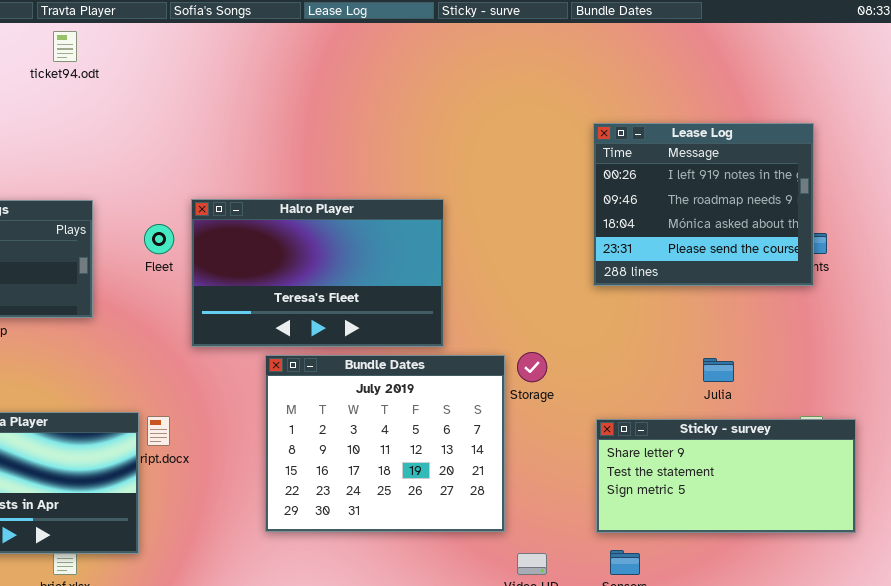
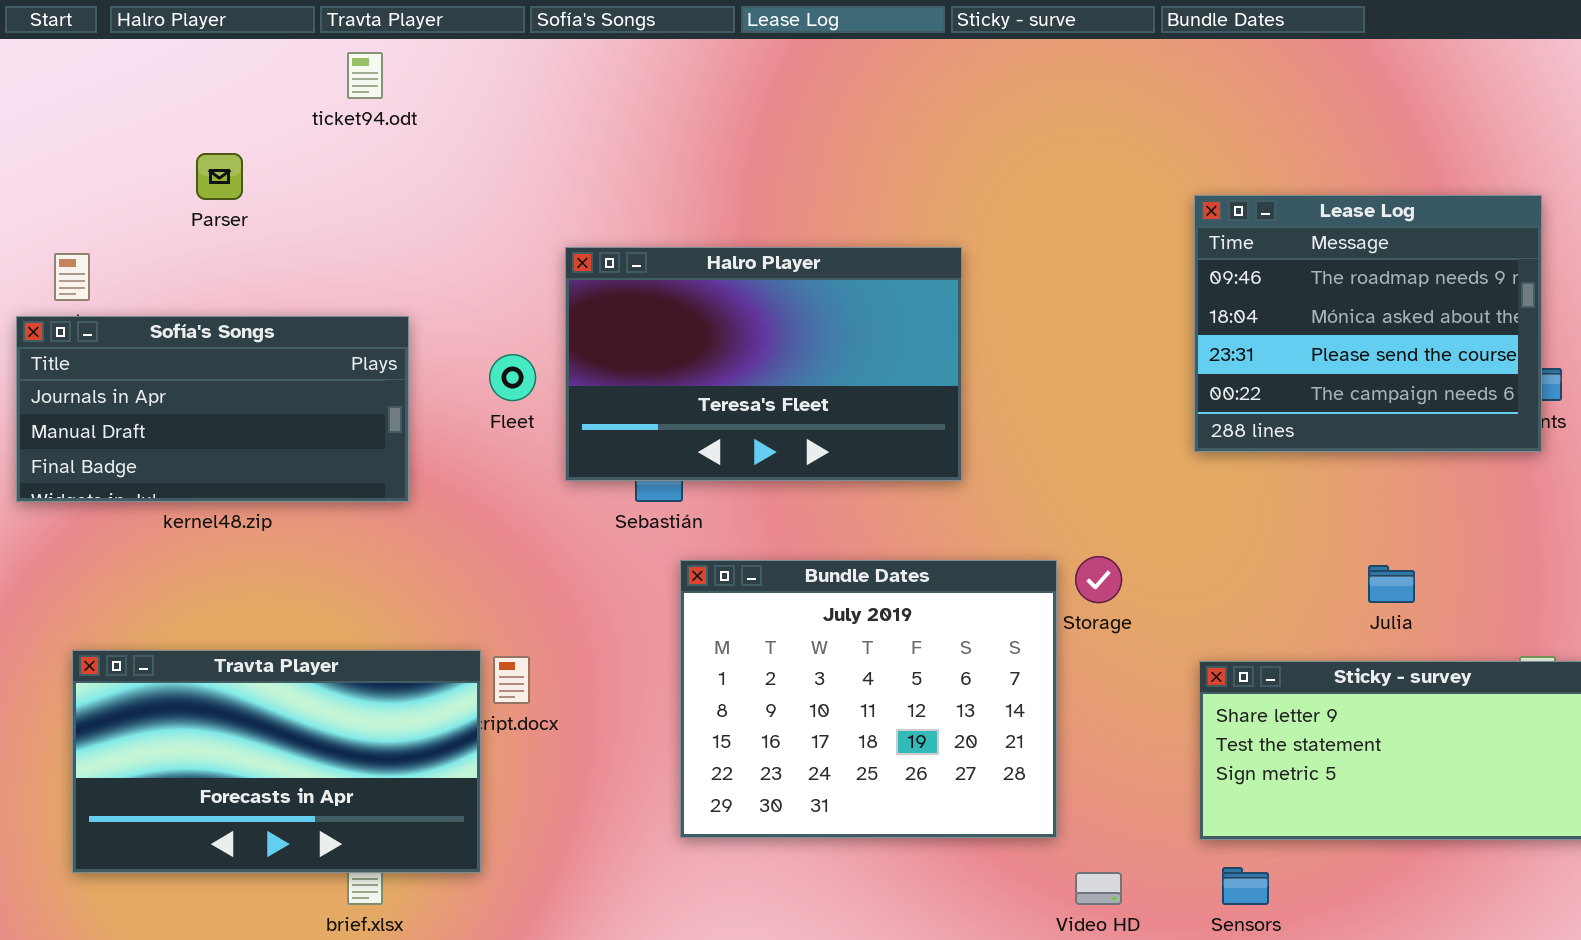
Lease Log: [593,123,814,286] -> [1194,195,1542,452], scrolled down 1 row
Halro Player: [191,199,444,347] -> [565,247,962,481], moved

